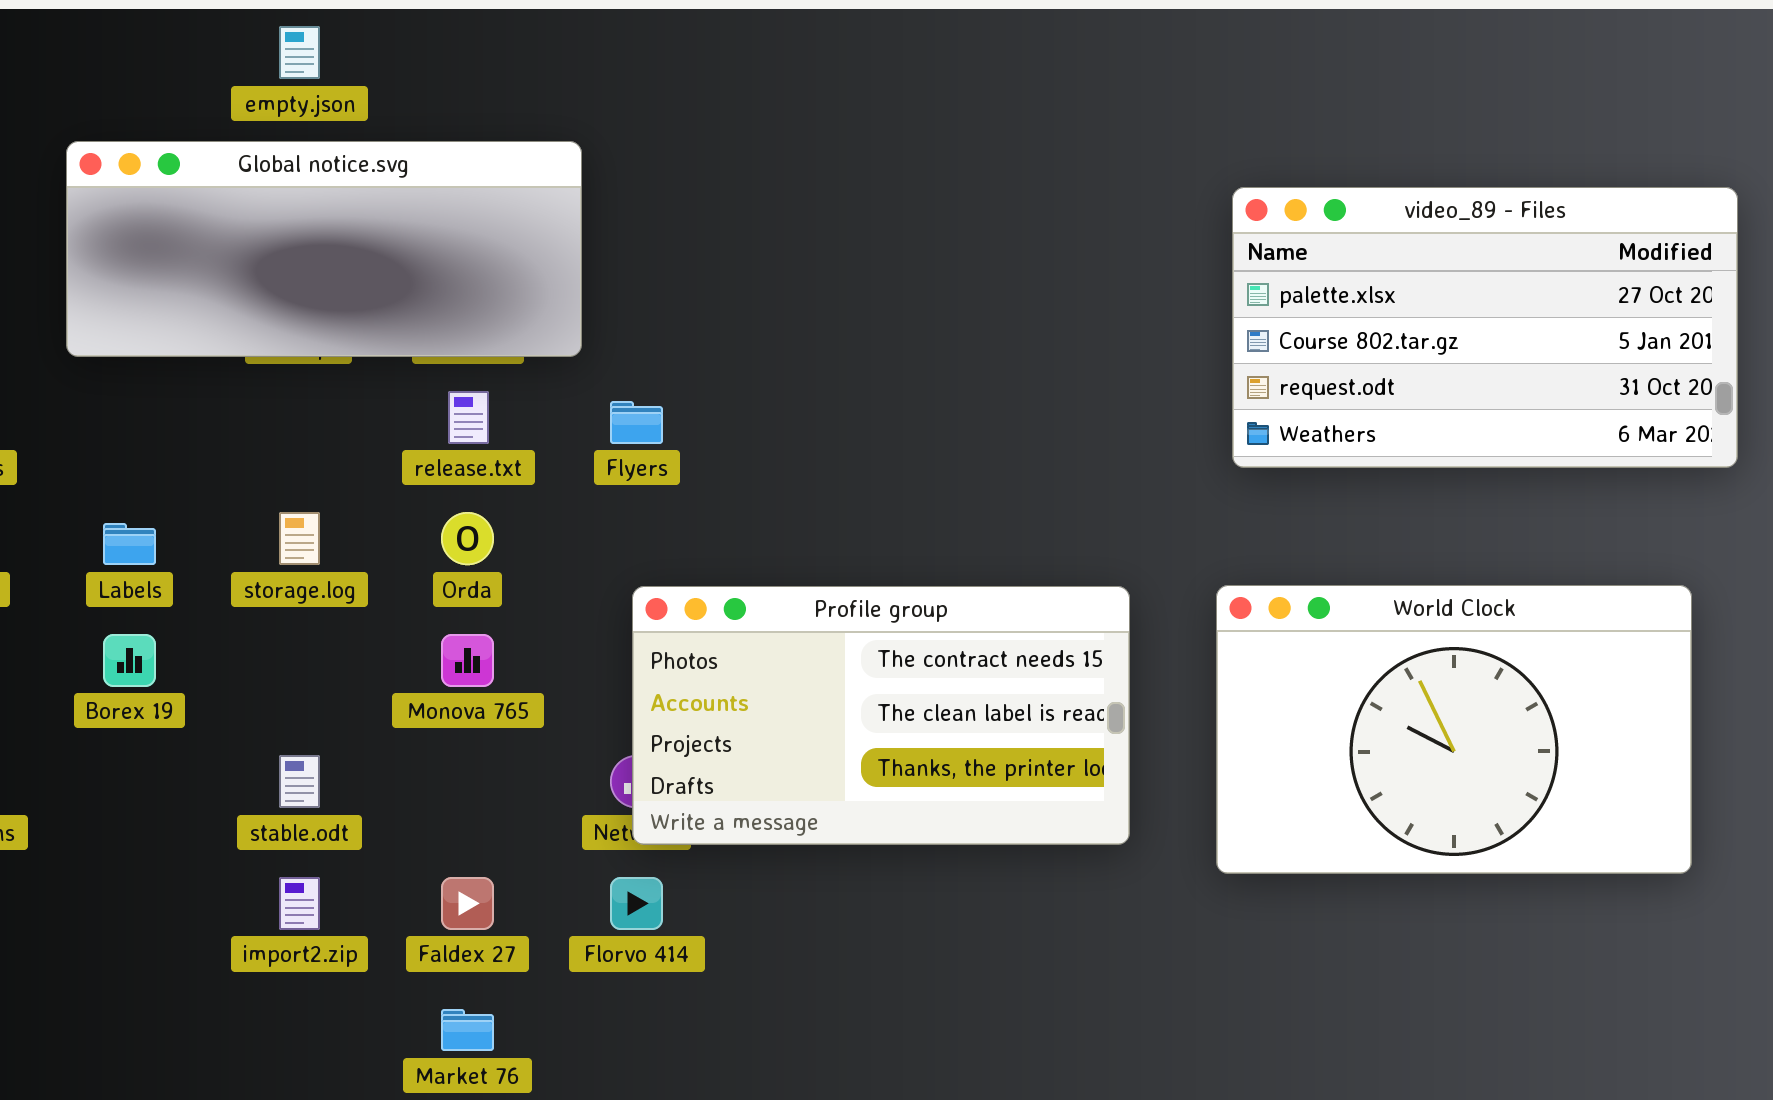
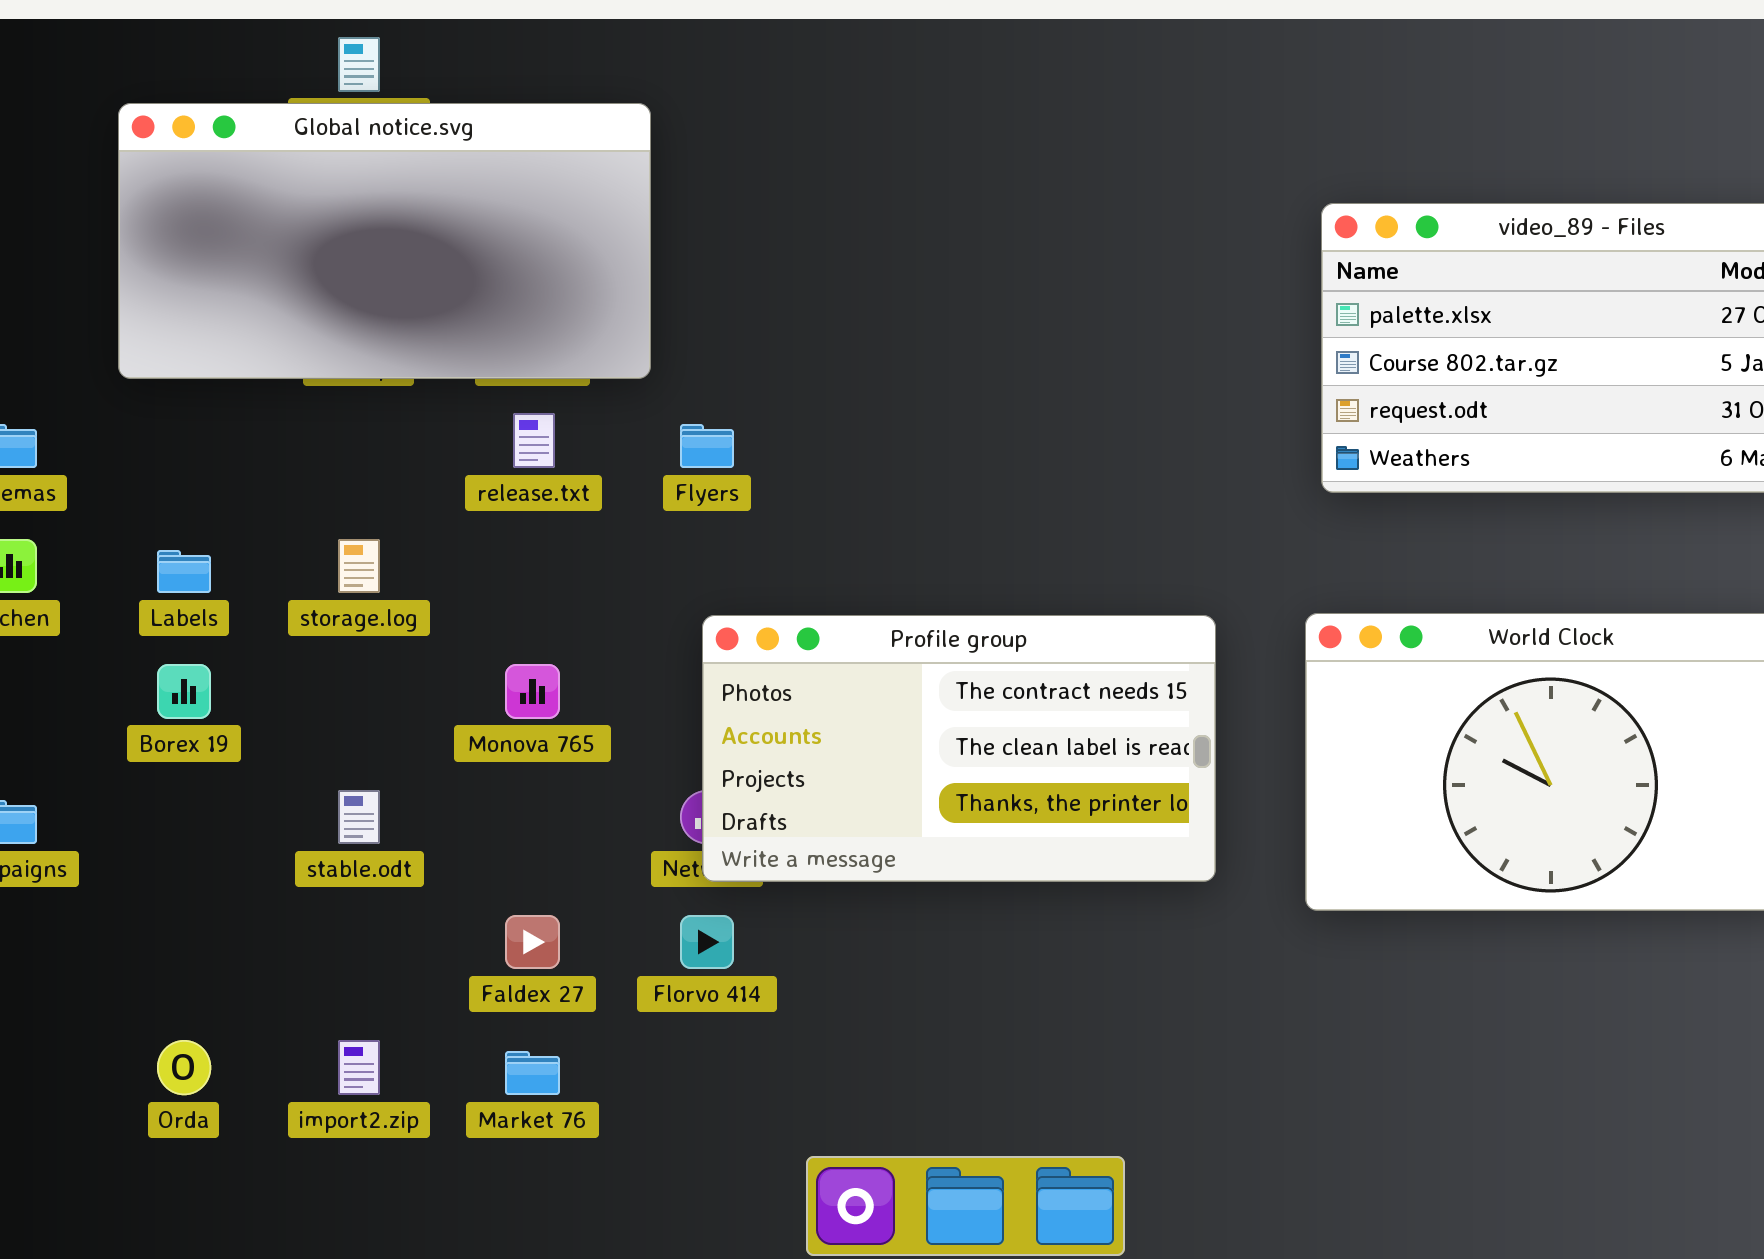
Global notice.svg: [66,141,582,357] -> [118,103,651,379], resized
Orda: [441,512,494,565] -> [157,1040,211,1095], moved
import2.zip: [279,877,320,930] -> [338,1040,380,1095], moved

